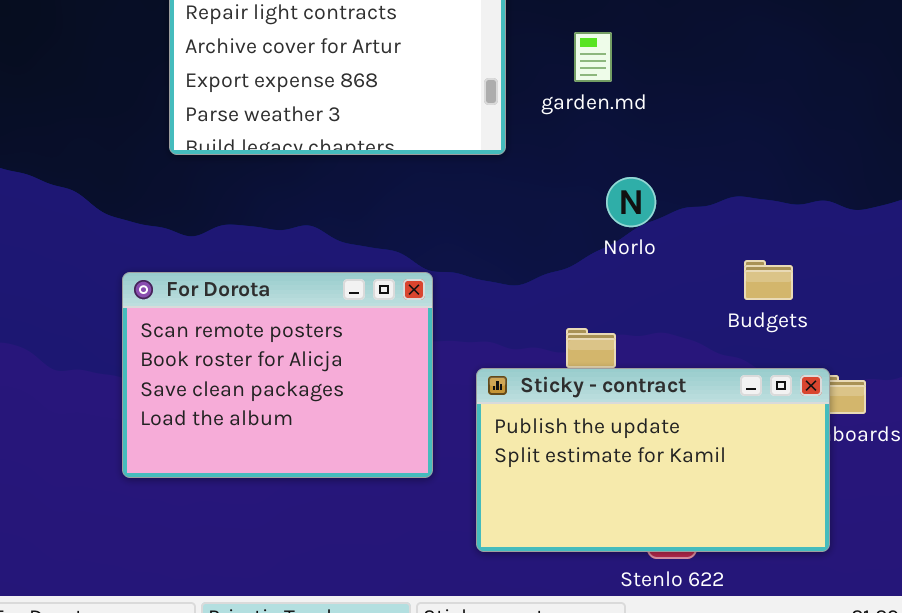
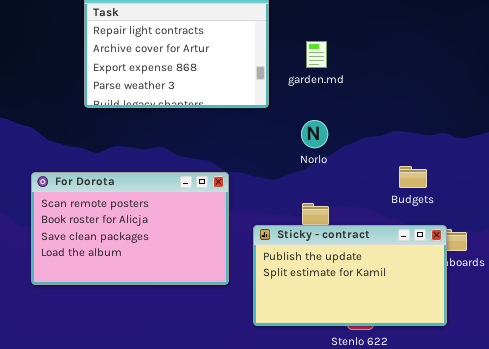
Norlo: [606,177,656,227] -> [301,120,328,148], moved
For Dorota: [122,272,433,478] -> [31,172,229,285], resized

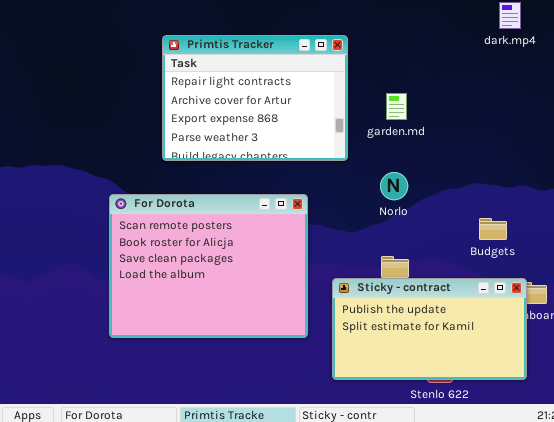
For Dorota: [31,172,229,285] -> [109,194,308,338], resized

